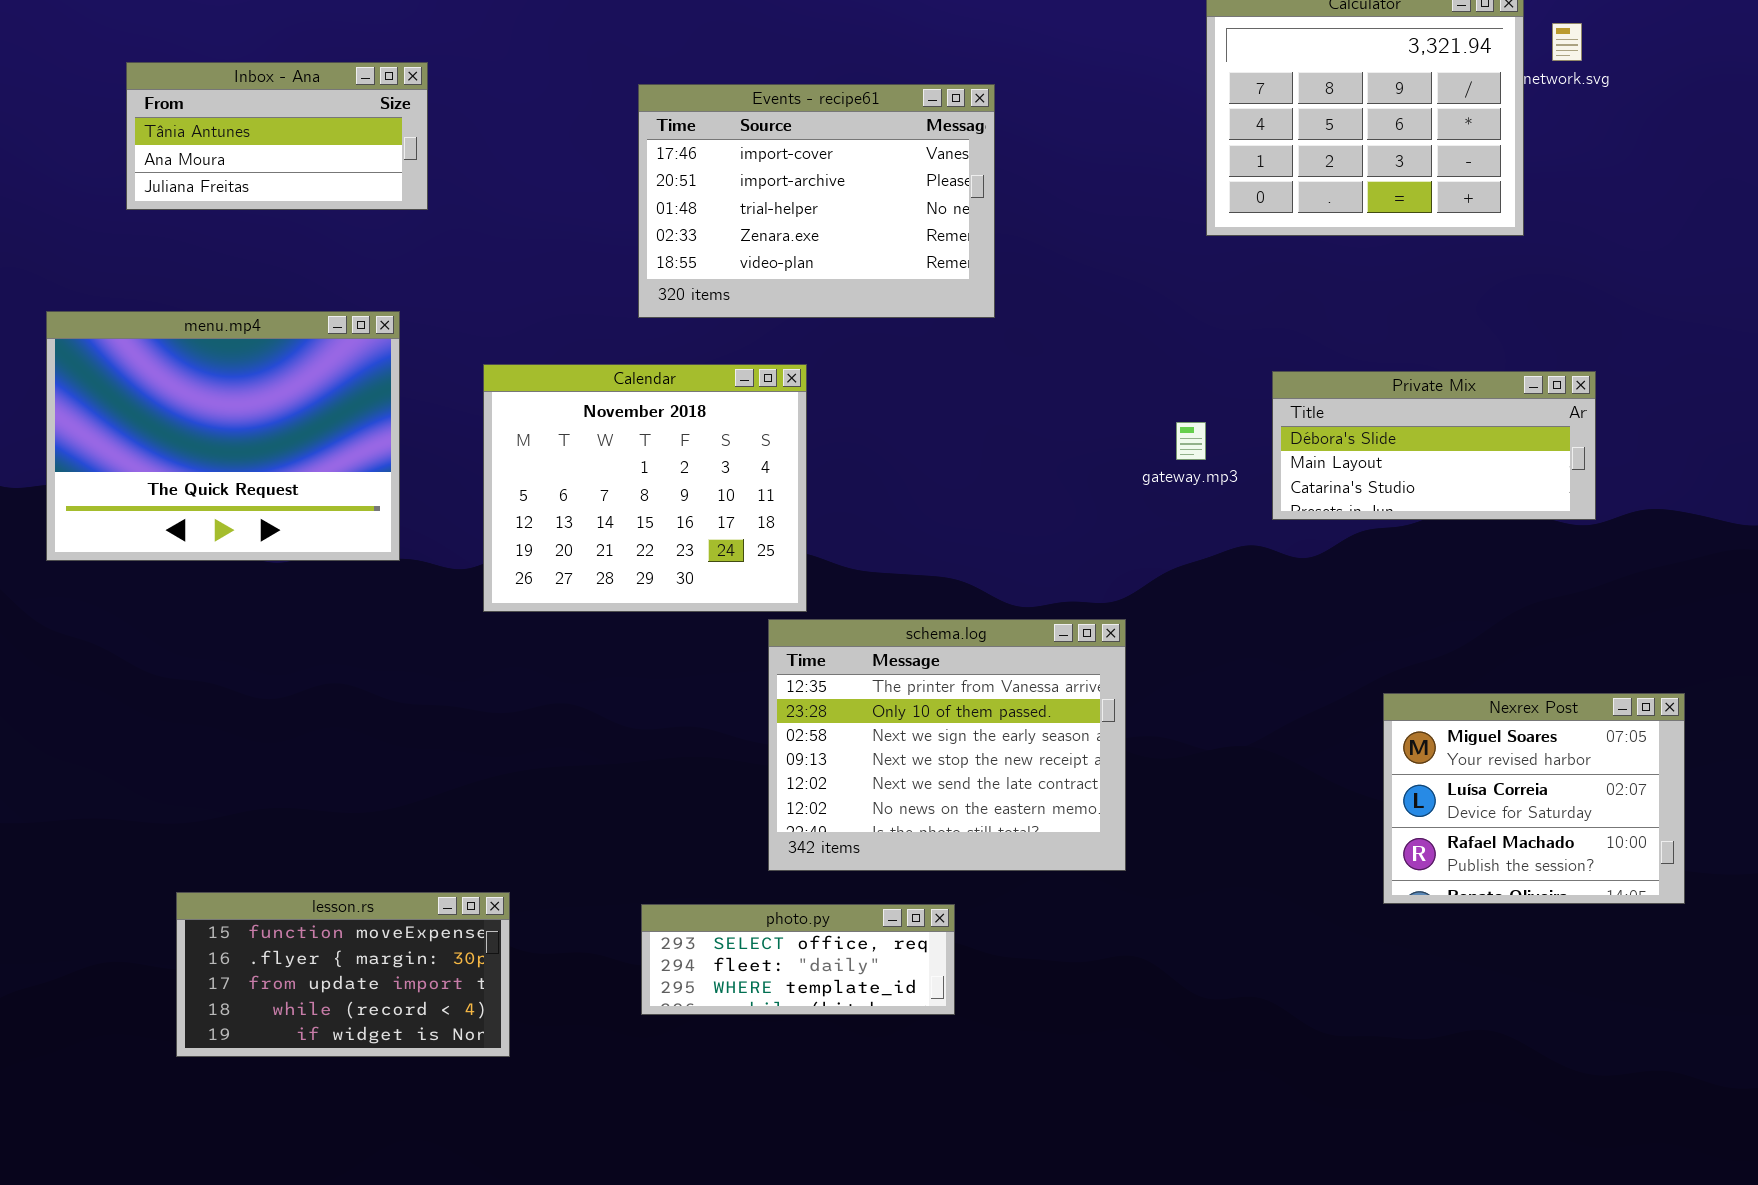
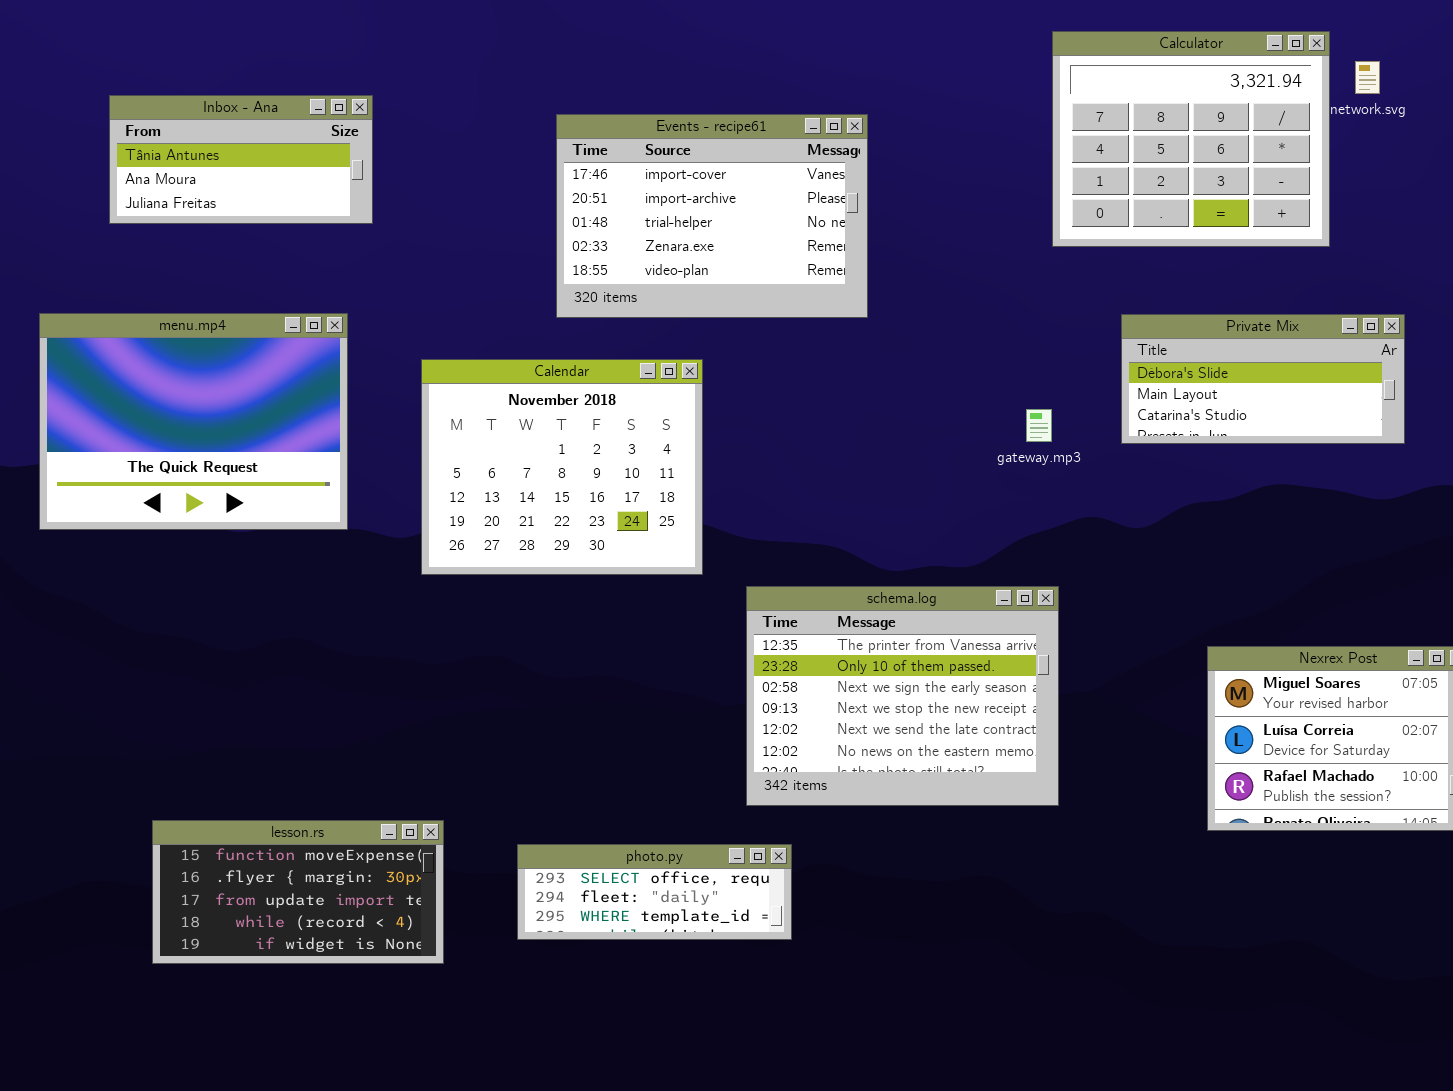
Private Mix: [1272,371,1596,520] -> [1121,314,1405,444], moved
schema.log: [768,619,1126,871] -> [746,586,1059,806], moved
photo.py: [641,904,955,1015] -> [517,844,792,940], moved

